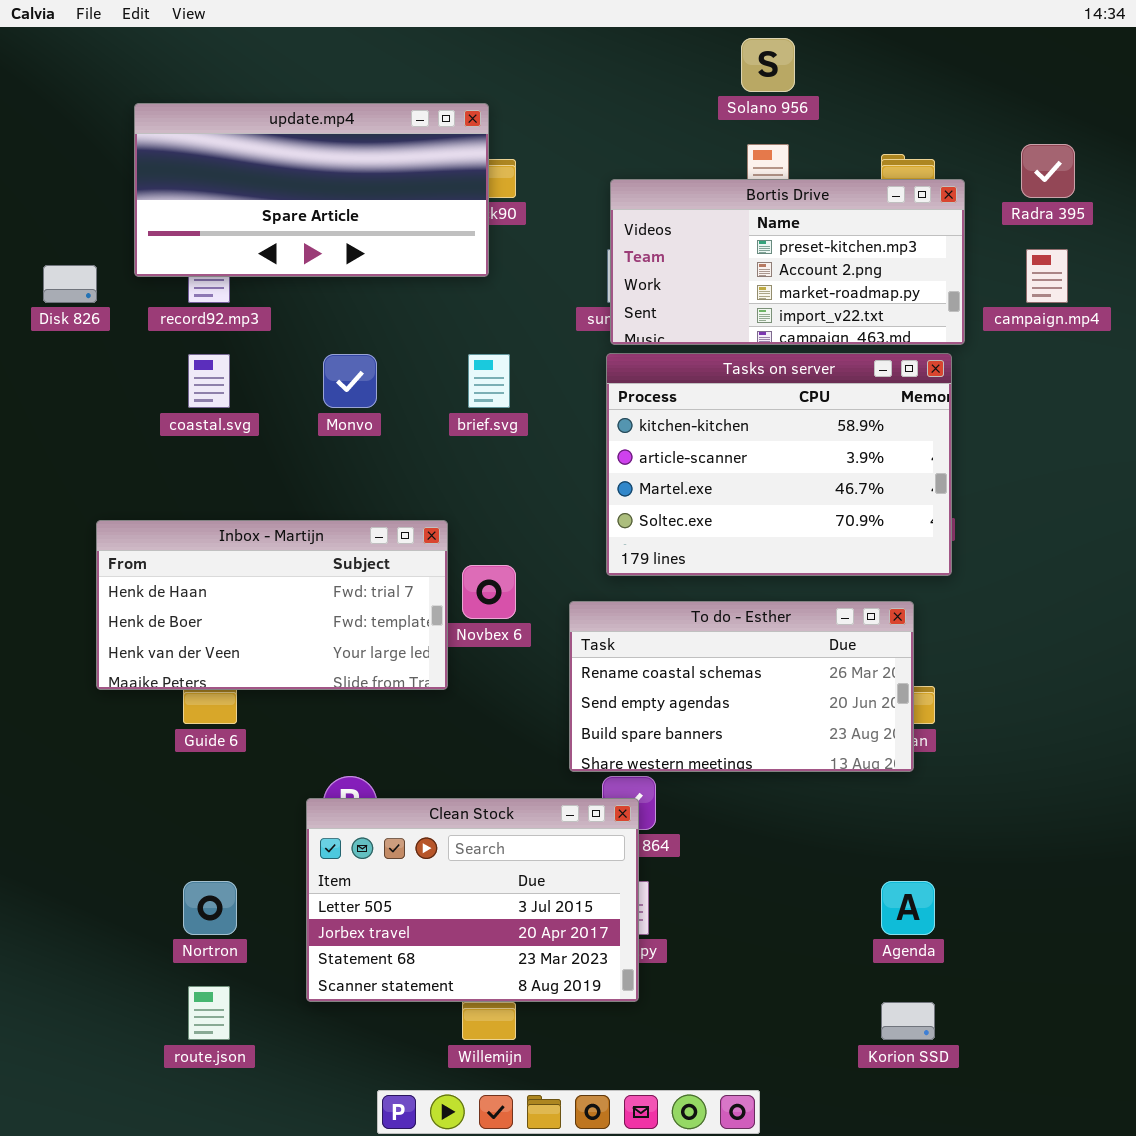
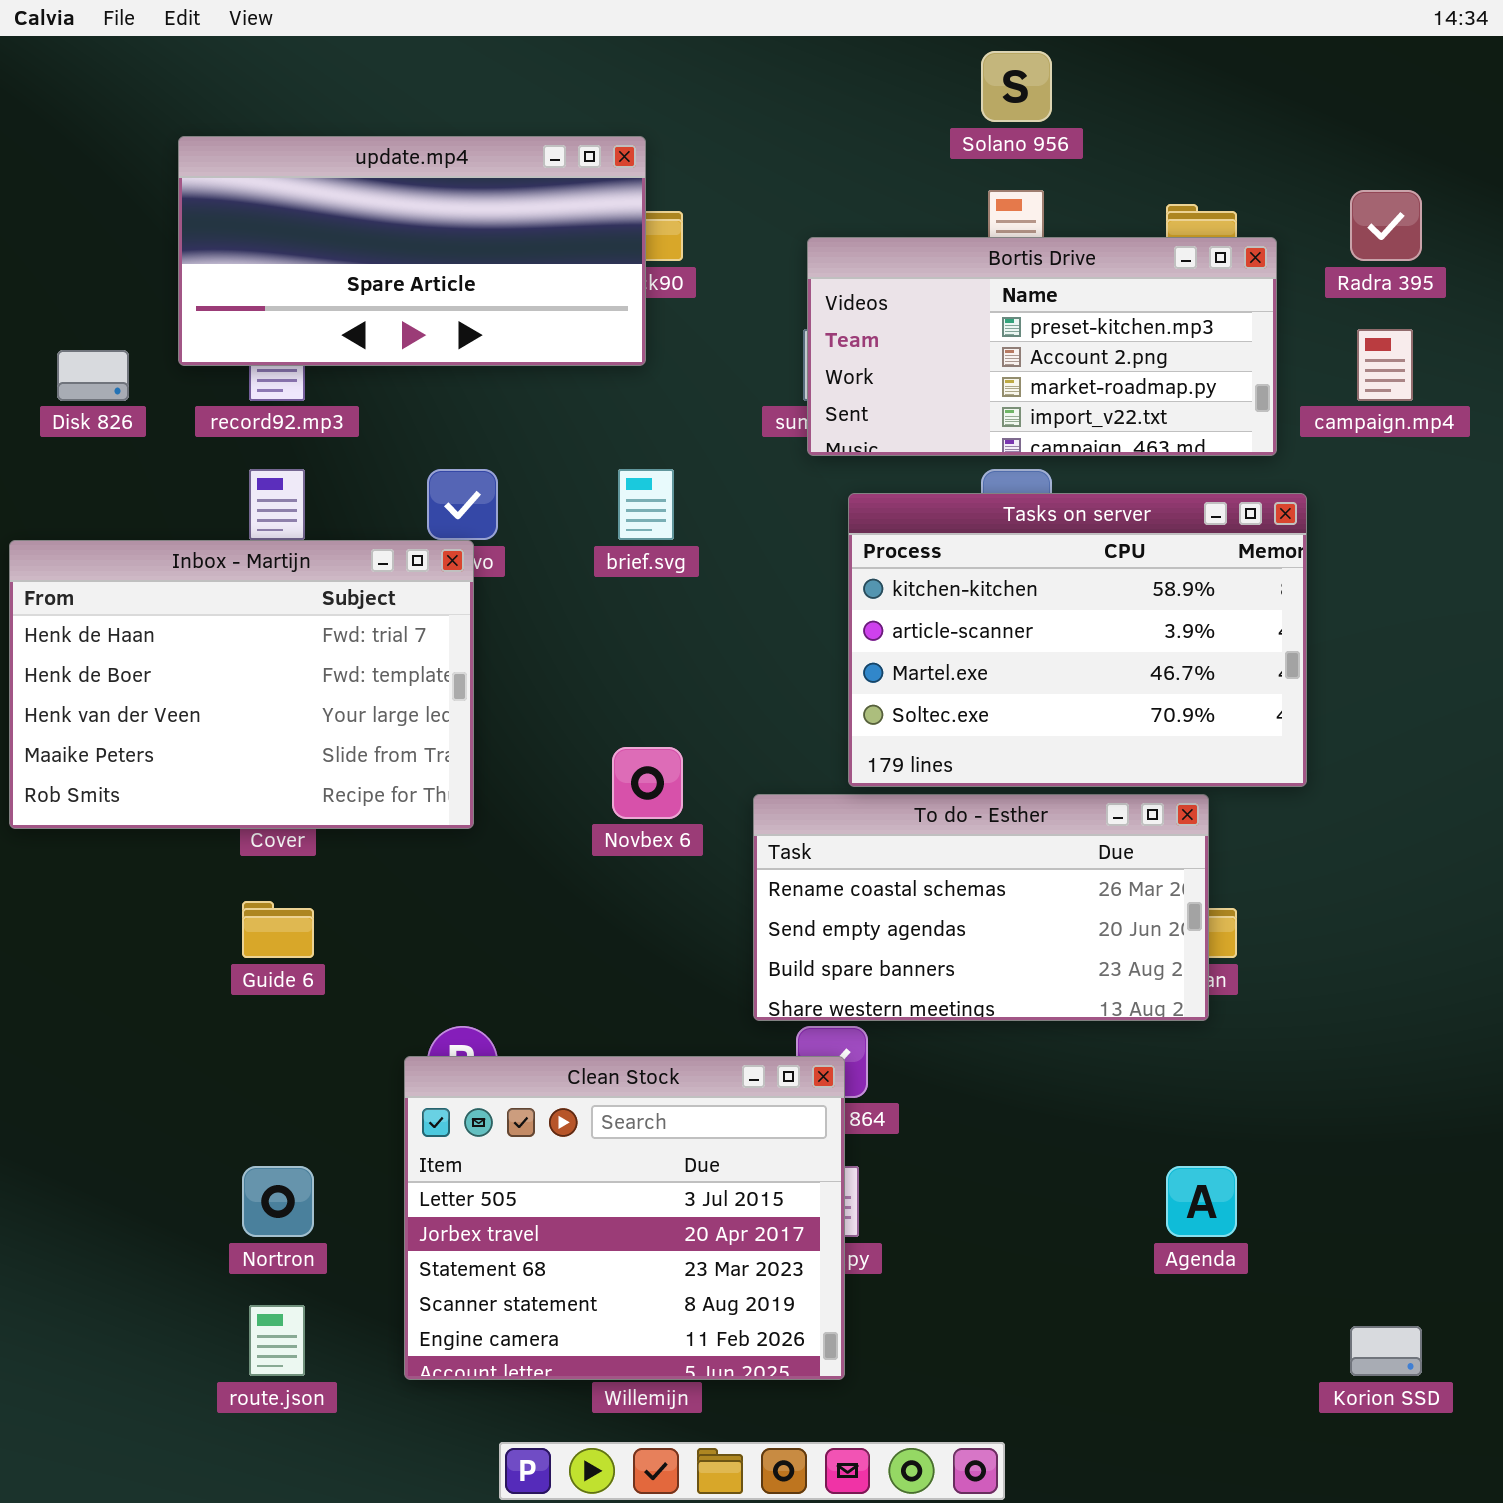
Tasks on server: [606,353,952,576] -> [848,493,1307,787], moved
Inbox - Martijn: [96,520,448,690] -> [9,540,474,829], moved, resized
Clean Stock: [306,798,639,1002] -> [404,1056,845,1380], resized
Korion SSD: [881,1002,935,1040] -> [1350,1326,1422,1376], moved

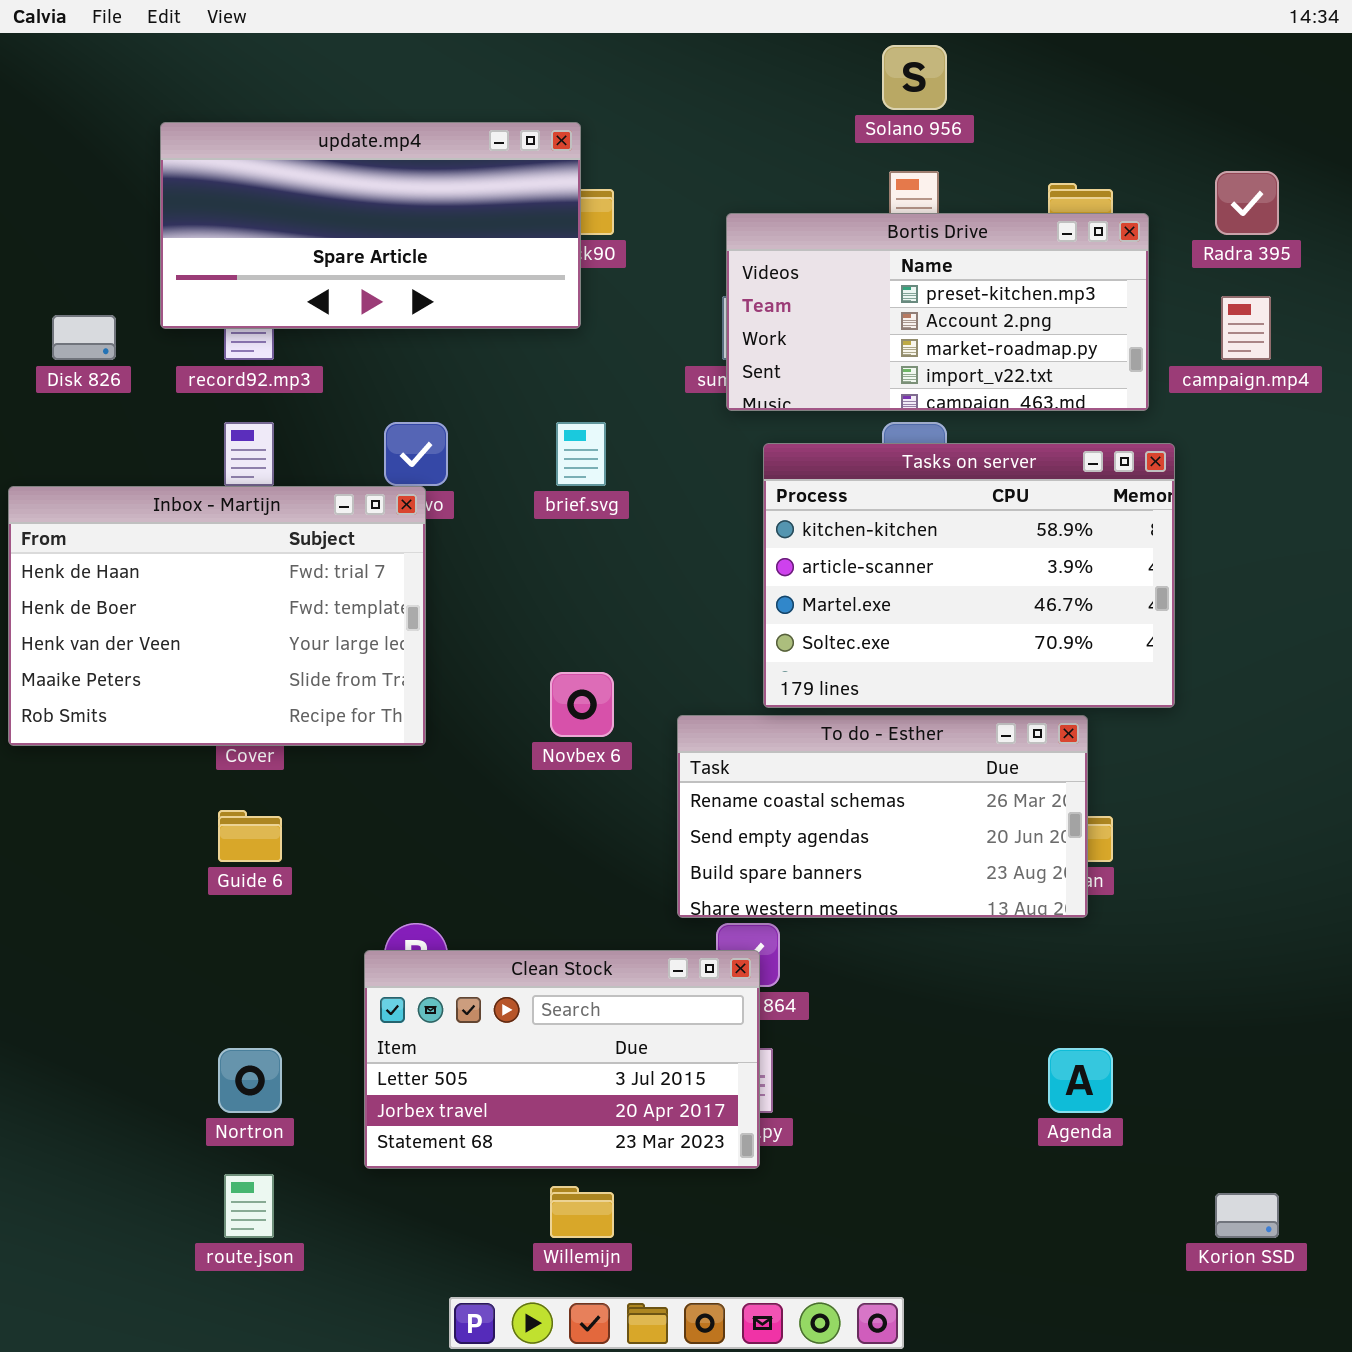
Clean Stock: [404,1056,845,1380] -> [364,950,760,1169], resized

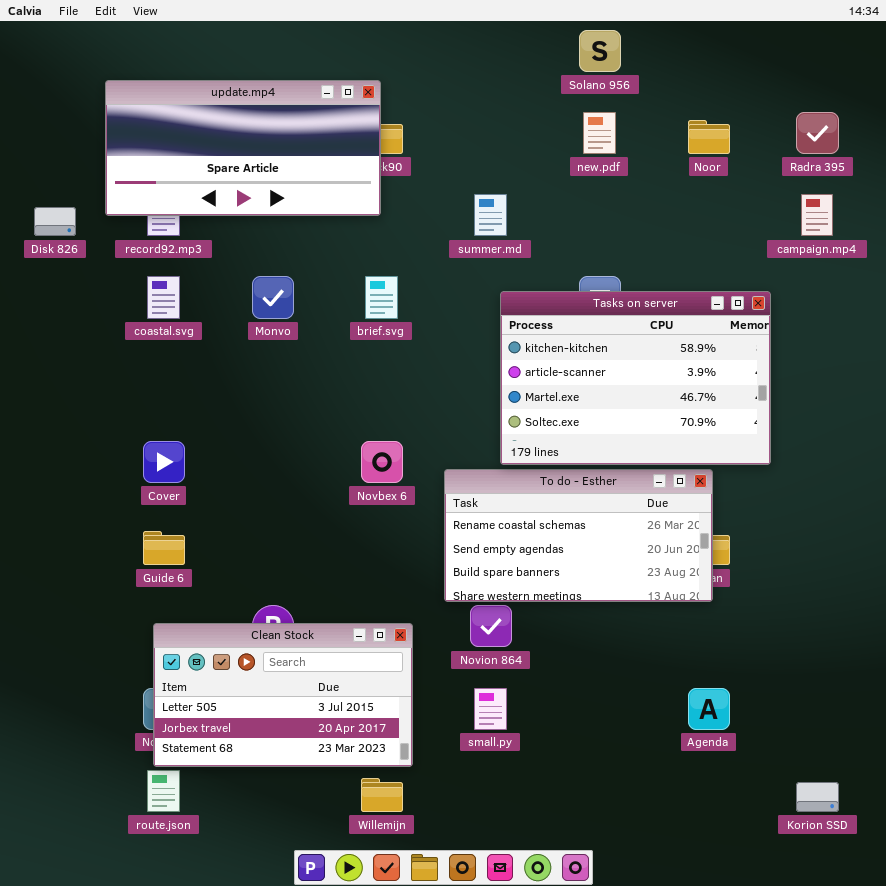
Bortis Drive: [726,213,1149,411] -> none, closed
Inbox - Martijn: [8,486,426,746] -> none, closed
Clean Stock: [364,950,760,1169] -> [153,623,413,767], moved

